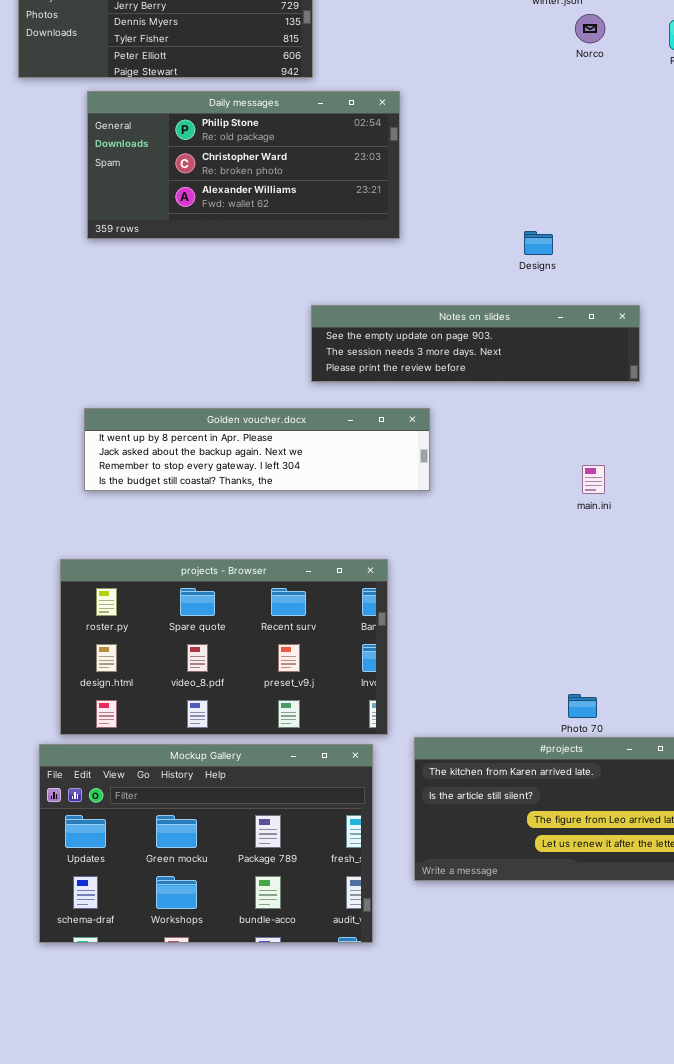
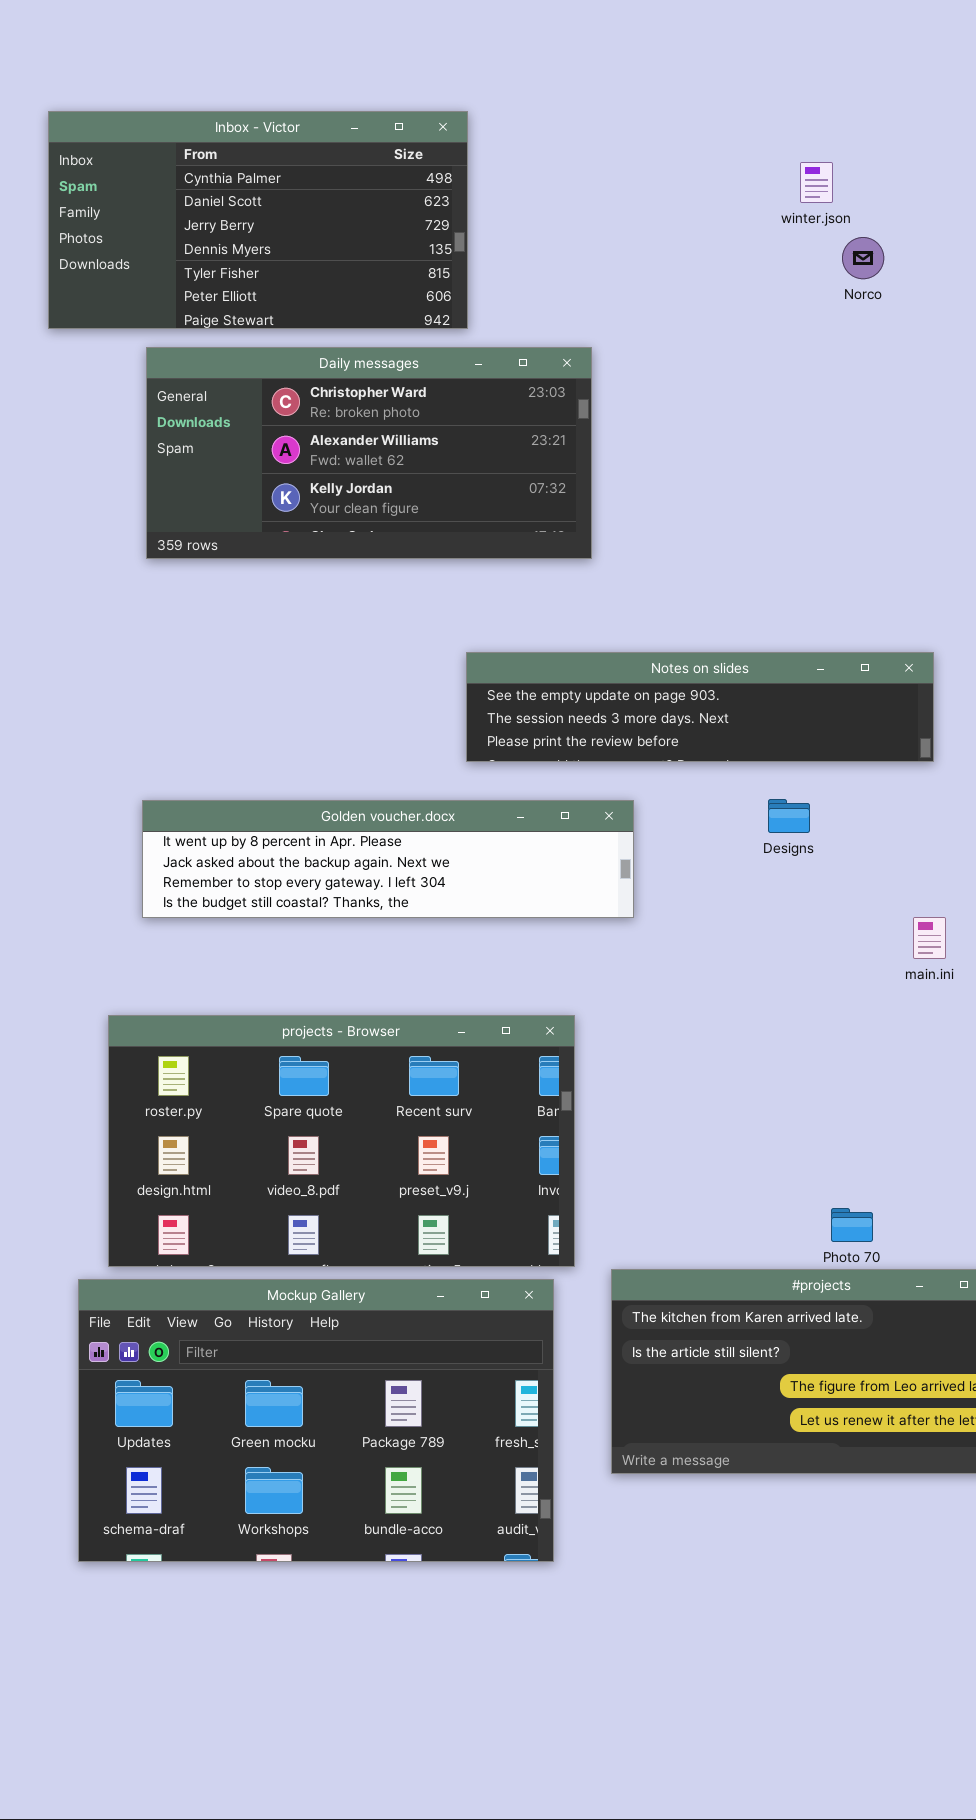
Daily messages: [87,91,400,239] -> [146,347,592,559], scrolled down 1 row
Designs: [524,231,553,255] -> [768,799,810,833], moved
main.ini: [582,465,605,494] -> [913,917,946,959], moved

